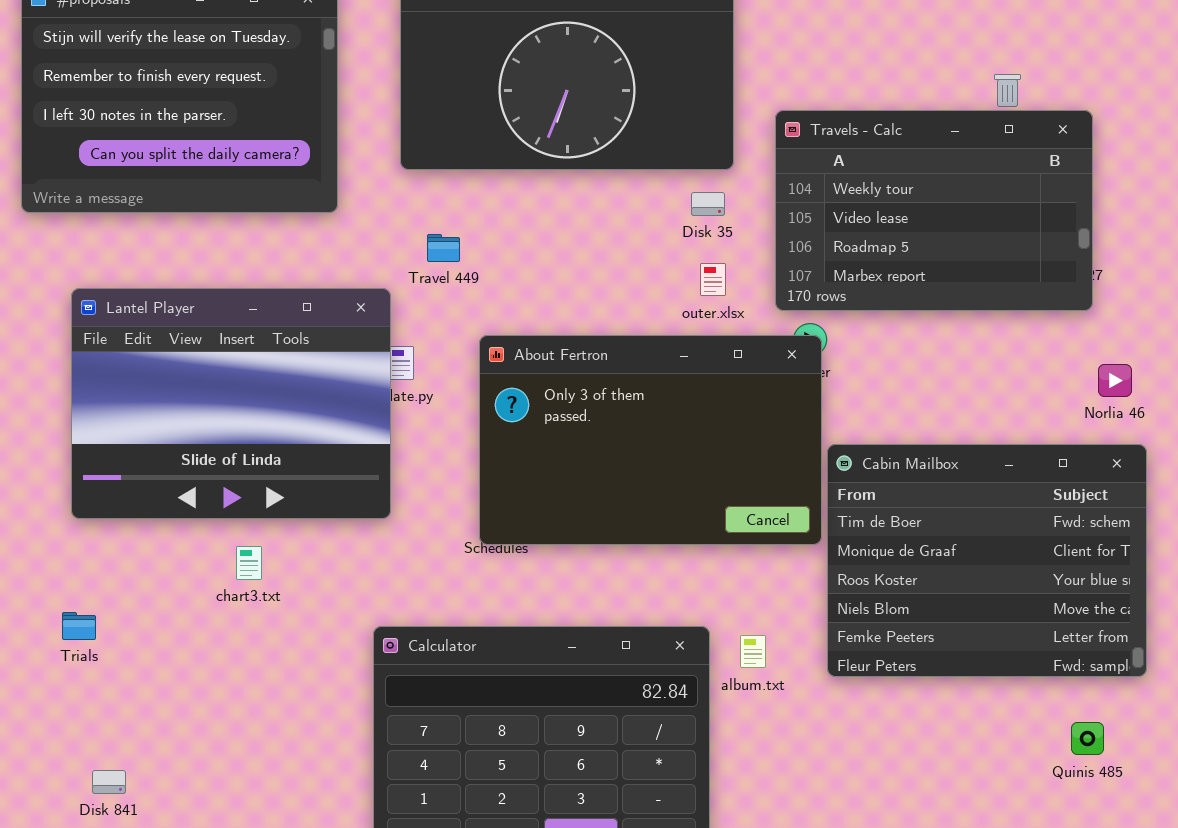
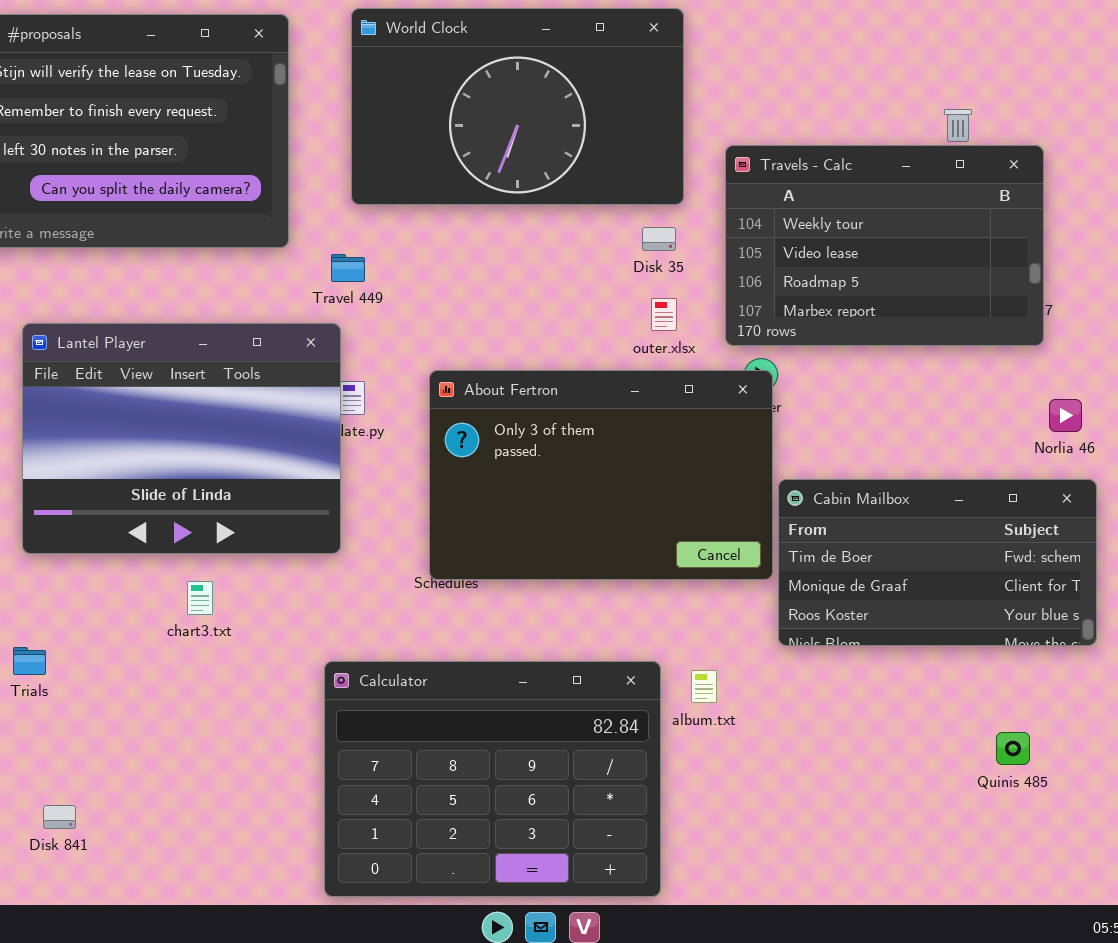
Travel 449: [427,234,460,262] -> [331,254,365,282], moved
Cabin Mailbox: [827,444,1147,677] -> [778,479,1097,646], resized
Quinis 485: [1071,722,1104,755] -> [996,732,1030,765], moved

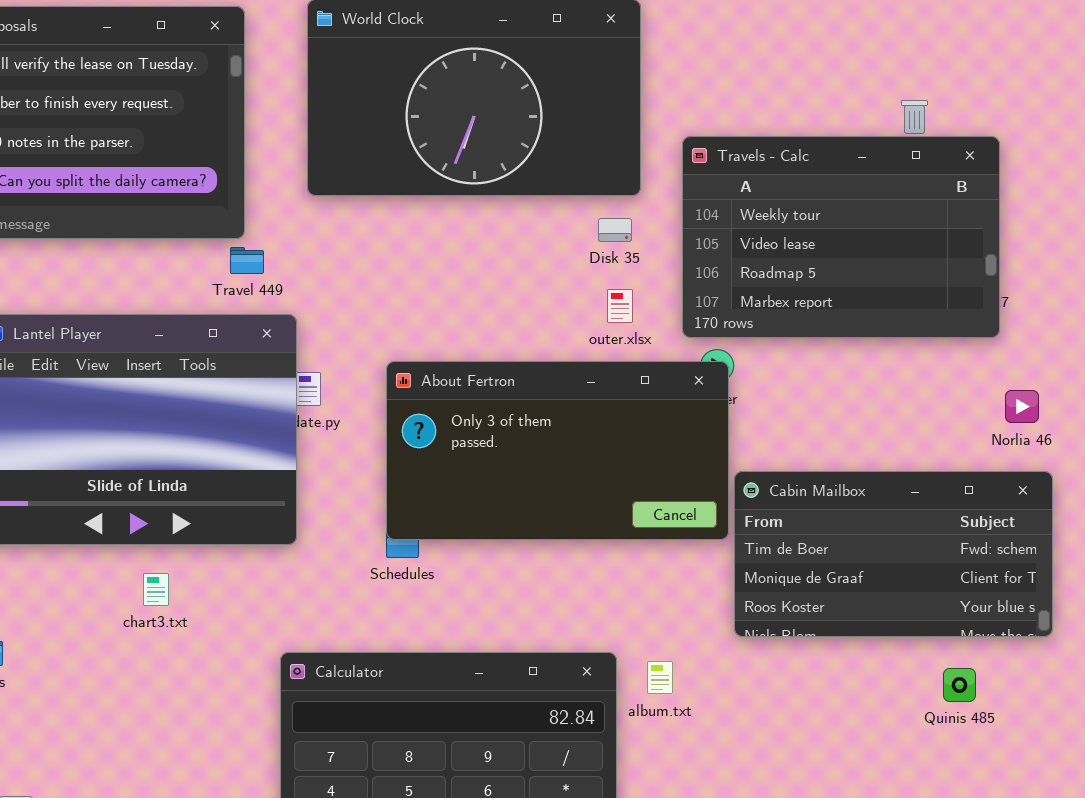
Travel 449: [331,254,365,282] -> [230,247,264,274], moved
About Fertron: [429,370,773,580] -> [386,361,729,540], resized
Quinis 485: [996,732,1030,765] -> [943,668,976,702], moved

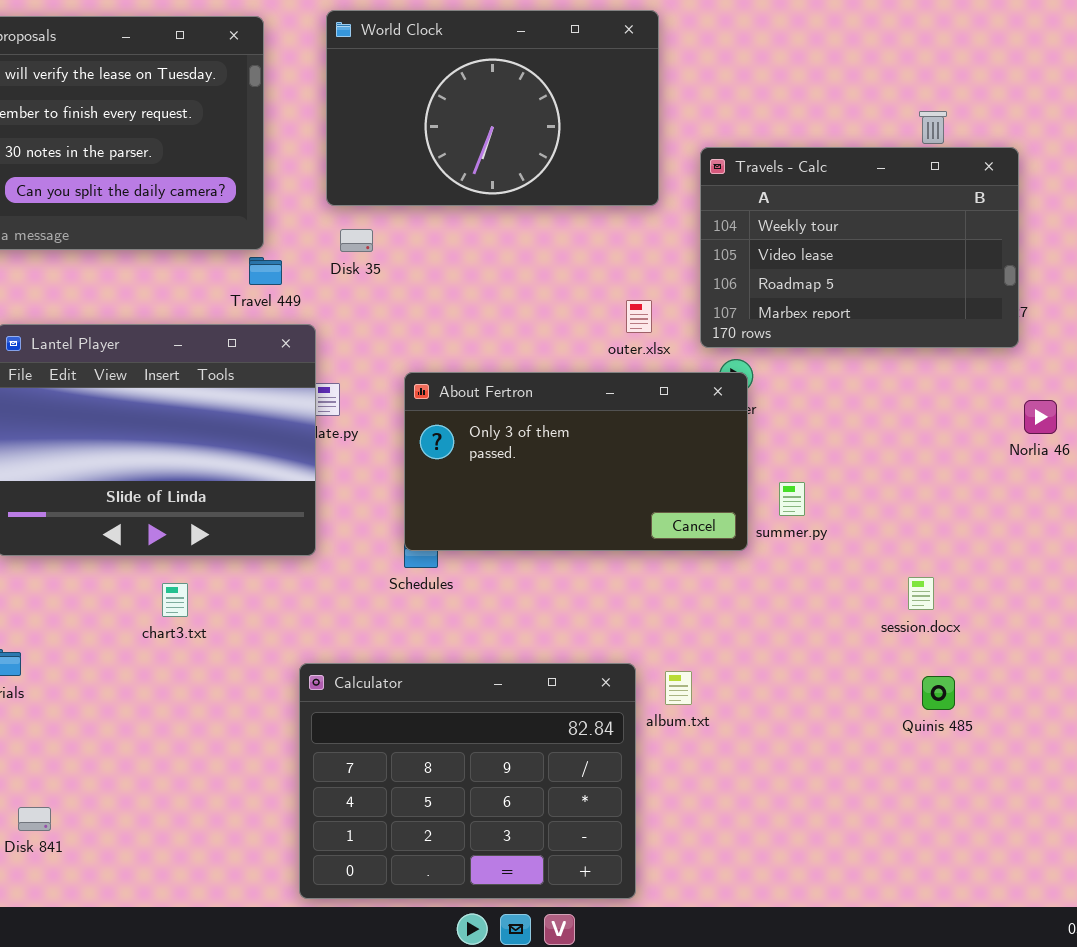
Disk 35: [598,218,632,242] -> [340,229,373,252], moved
Cabin Mailbox: [734,471,1053,637] -> none, closed
Quinis 485: [943,668,976,702] -> [922,676,955,710], moved

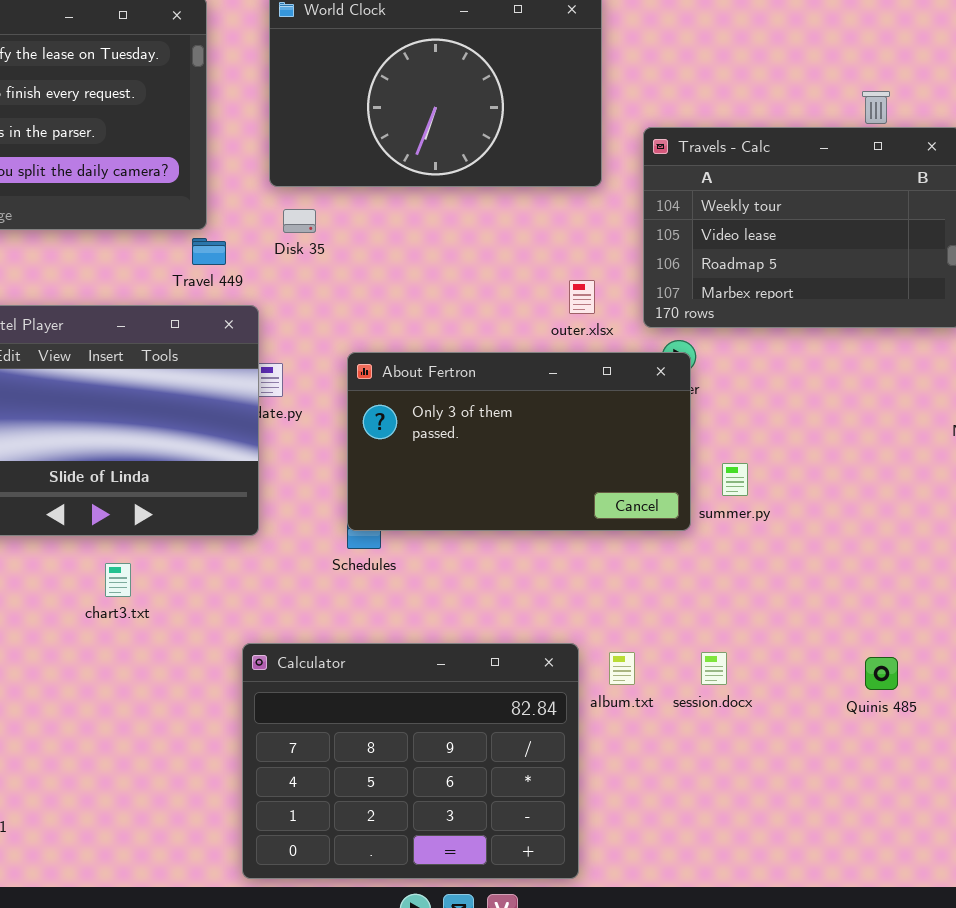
session.docx: [908,577,934,610] -> [701,652,727,685], moved

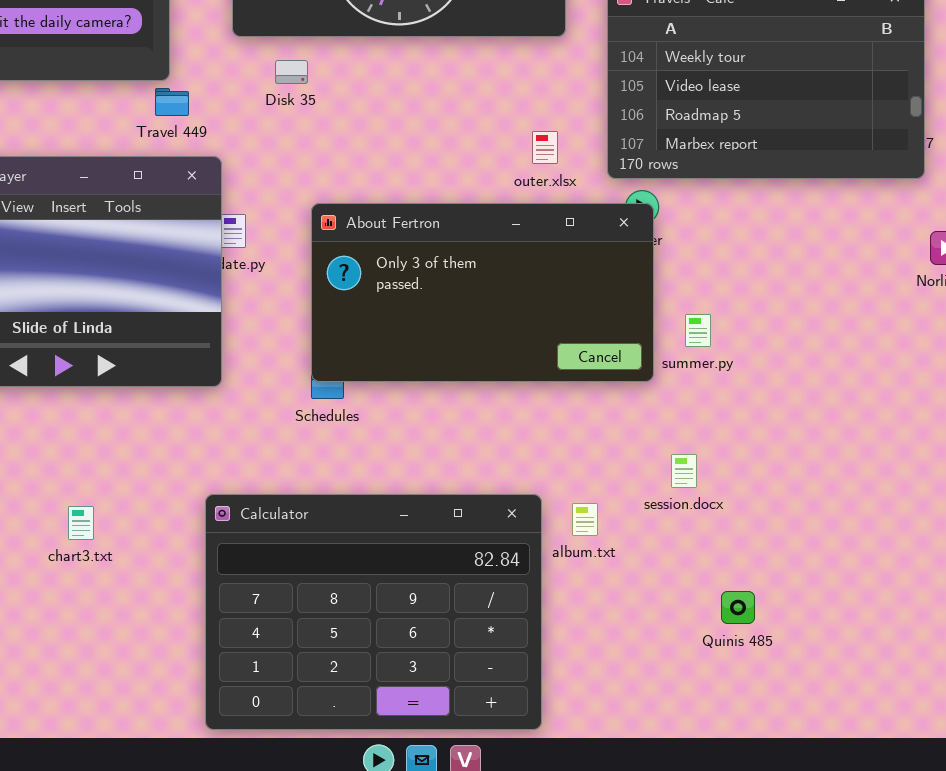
Disk 35: [283,209,316,233] -> [275,60,308,84], moved
chart3.txt: [105,563,131,597] -> [68,506,94,540], moved
session.docx: [701,652,727,685] -> [671,454,697,488], moved
Quinis 485: [865,657,898,690] -> [721,591,755,624], moved

